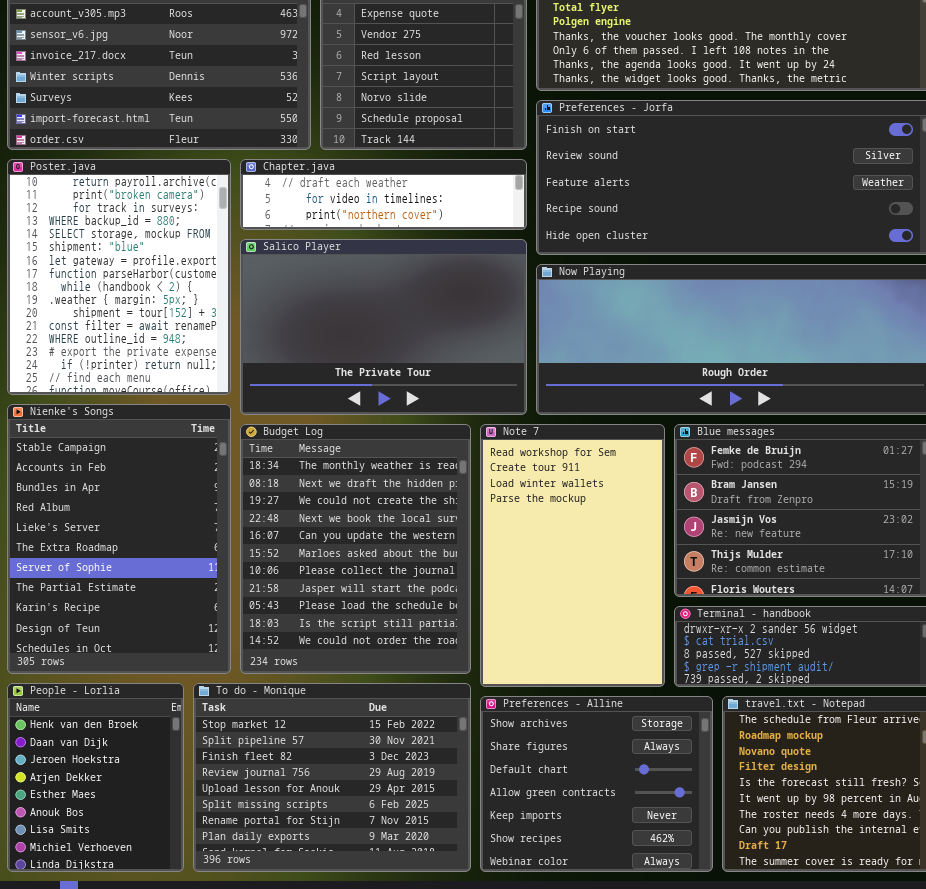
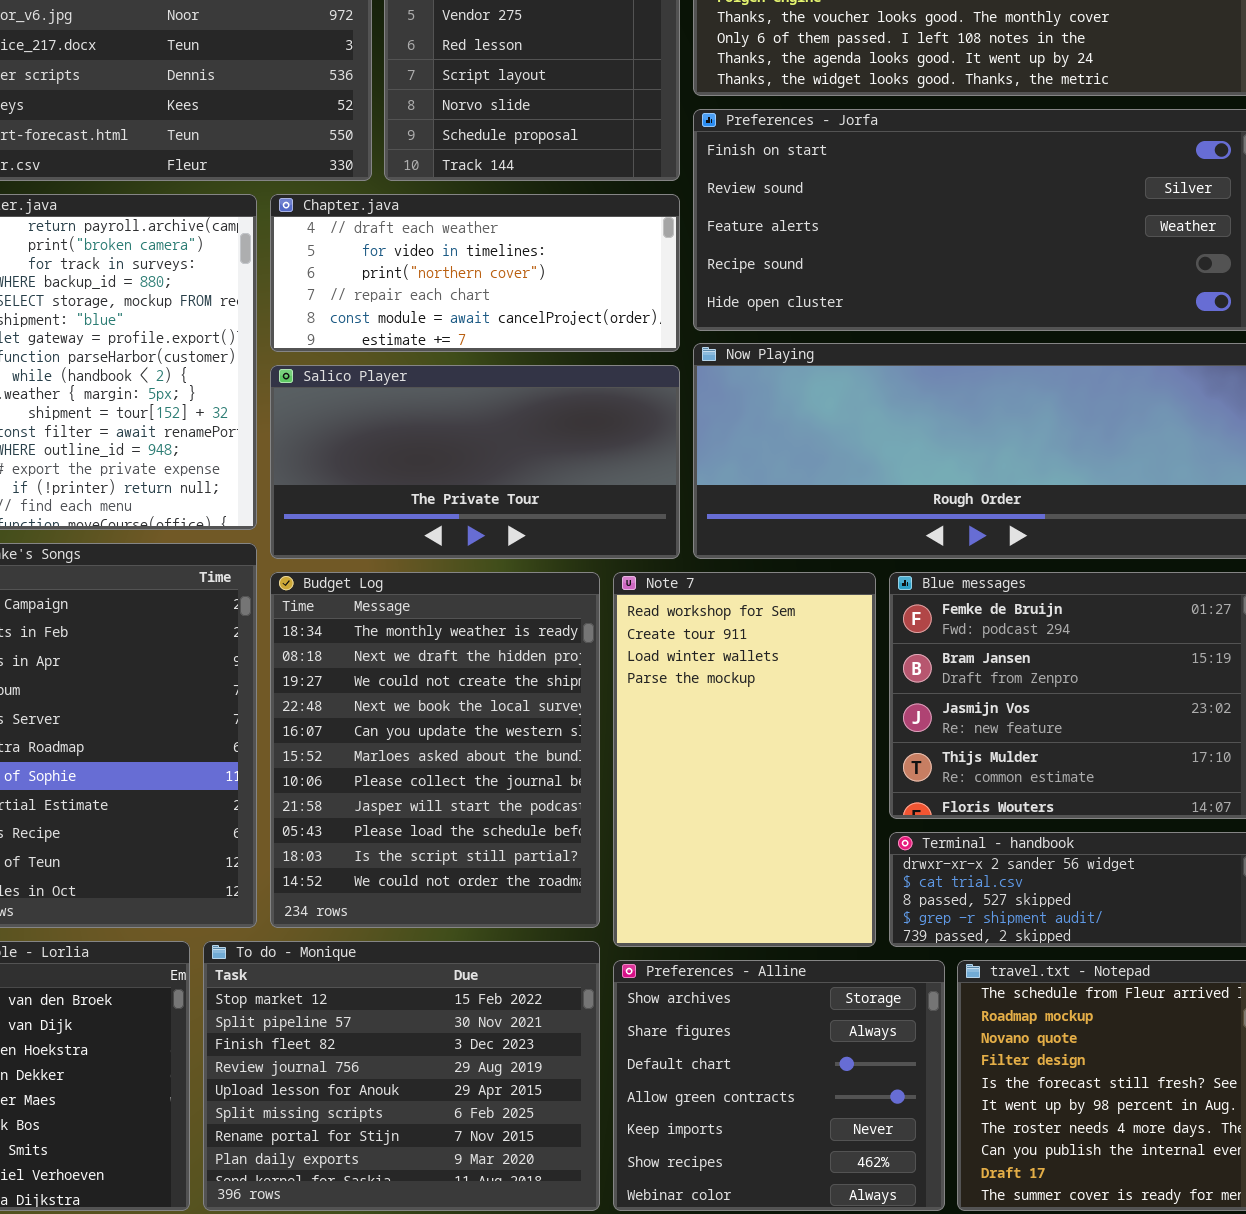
Chapter.java: [240,159,527,230] -> [270,194,680,352], resized
Salico Player: [240,239,527,415] -> [270,365,680,559], resized

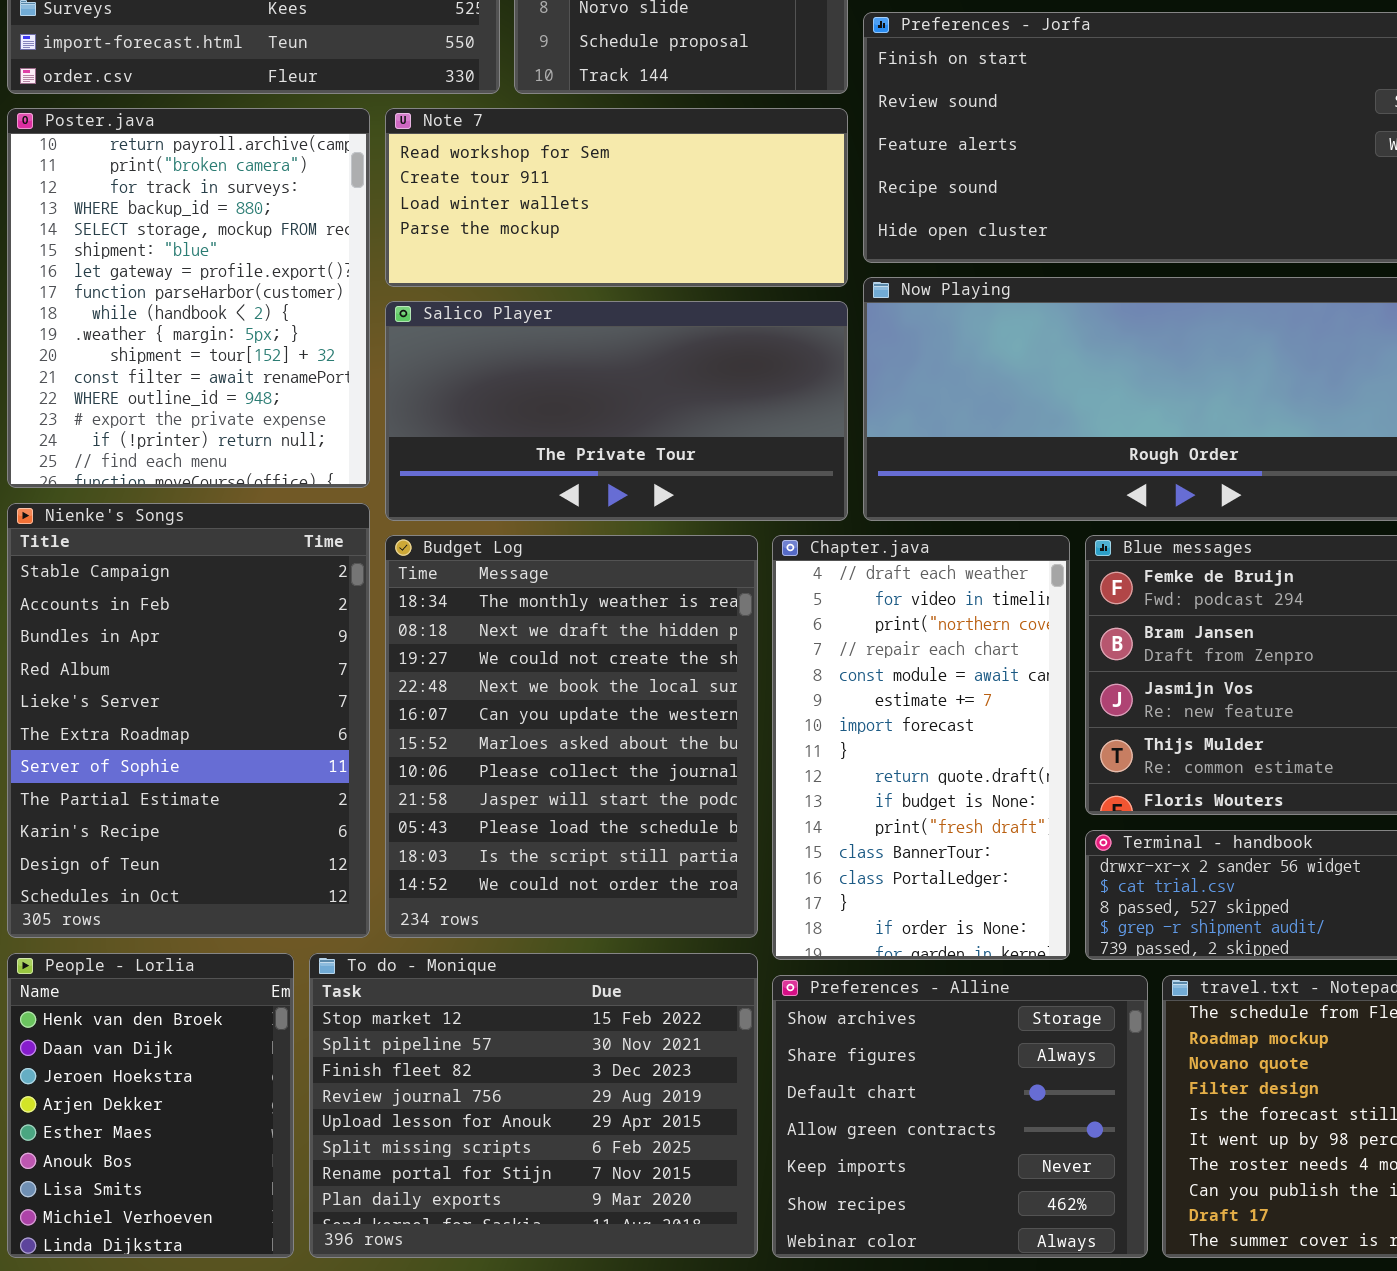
Chapter.java: [270,194,680,352] -> [772,535,1070,960], moved, resized
Note 7: [613,572,876,947] -> [385,108,848,287], moved, resized

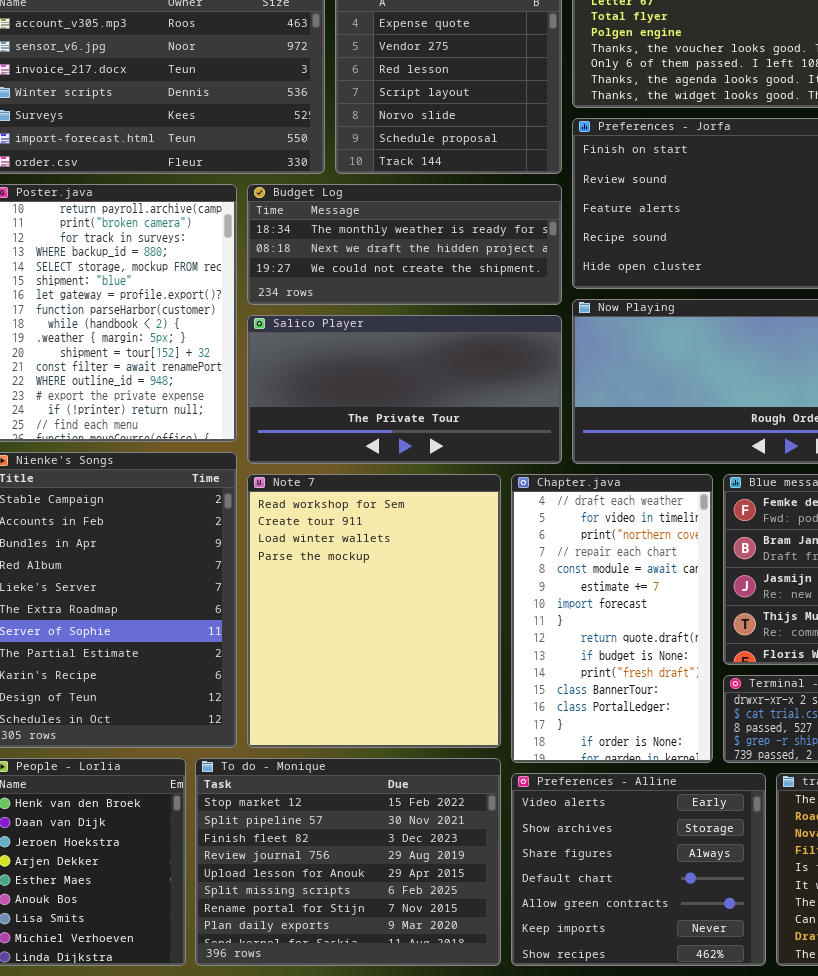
Note 7: [385,108,848,287] -> [247,474,501,748], moved, resized
Budget Log: [385,535,758,938] -> [247,184,562,305], moved, resized
Preferences - Alline: [772,975,1148,1258] -> [511,773,766,966], scrolled up 1 row

